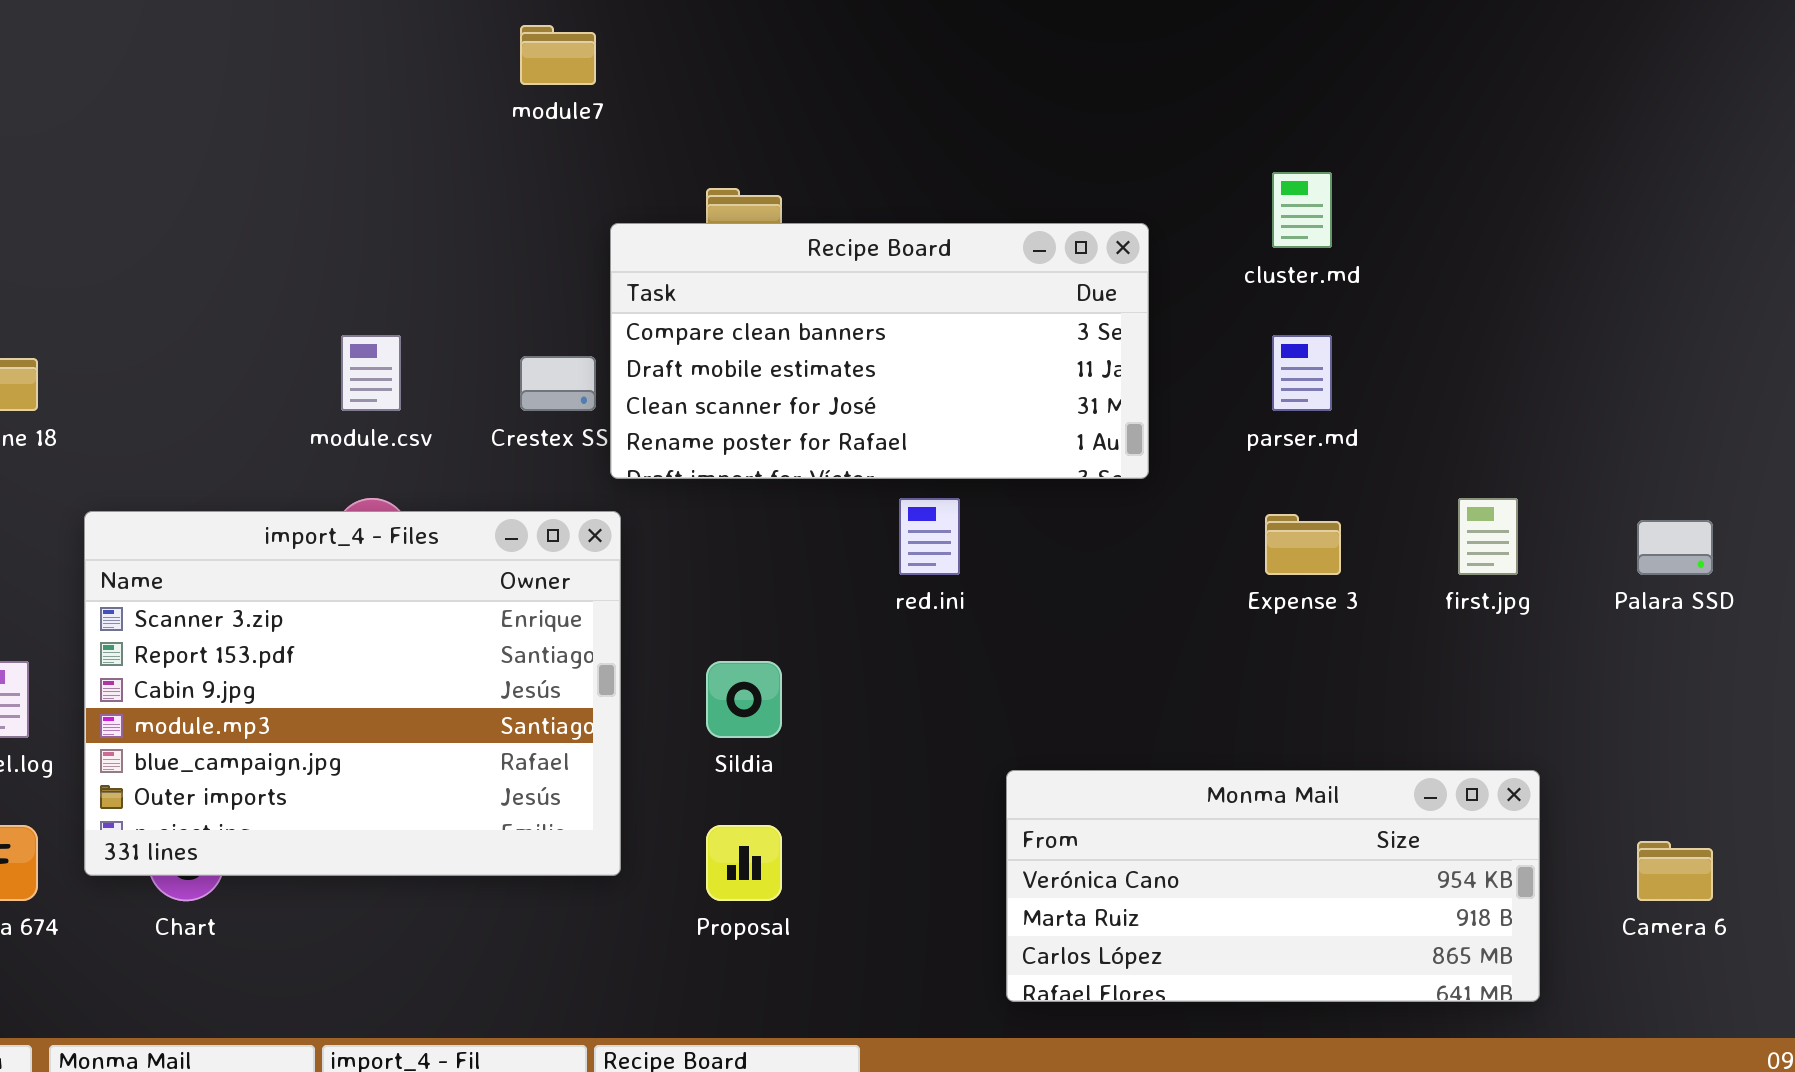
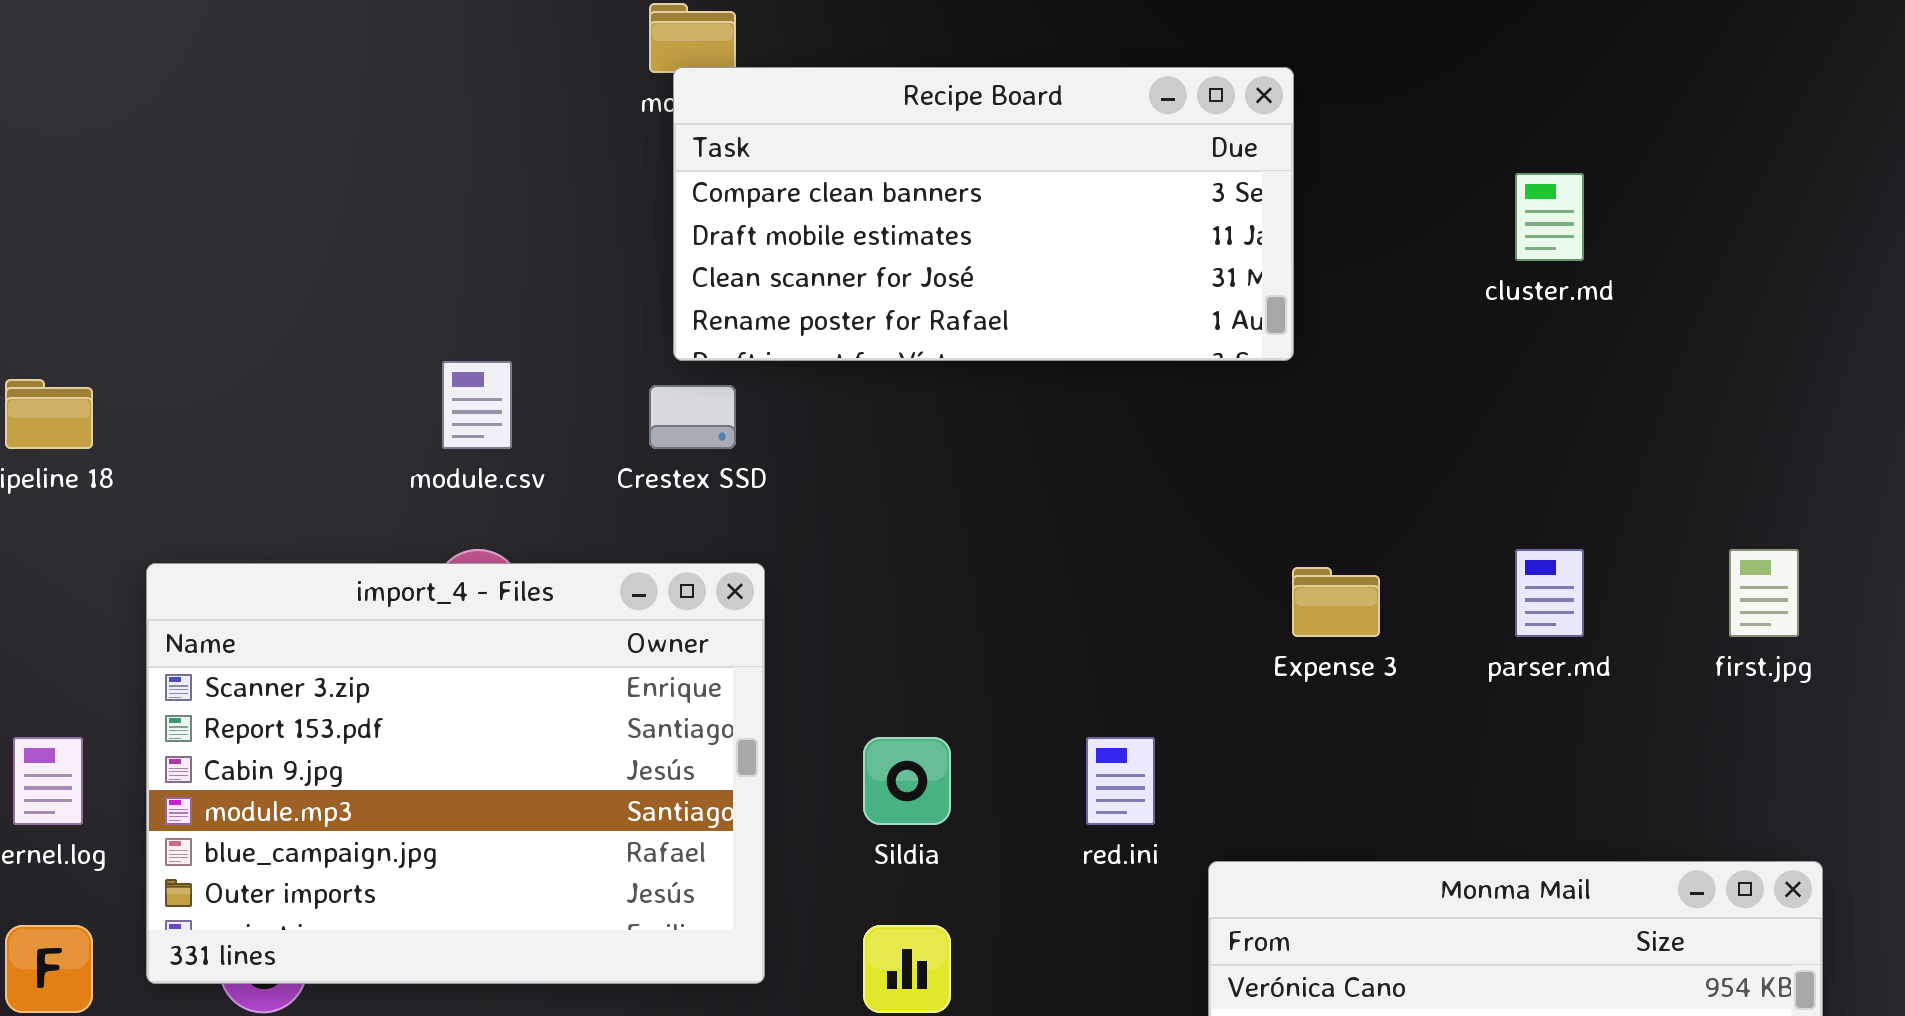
Recipe Board: [610,223,1149,479] -> [673,67,1294,361], moved
parser.md: [1272,335,1332,411] -> [1515,549,1584,637], moved
red.ini: [899,498,960,575] -> [1086,737,1155,825], moved
Expense 3: [1265,514,1341,575] -> [1292,567,1380,637], moved

